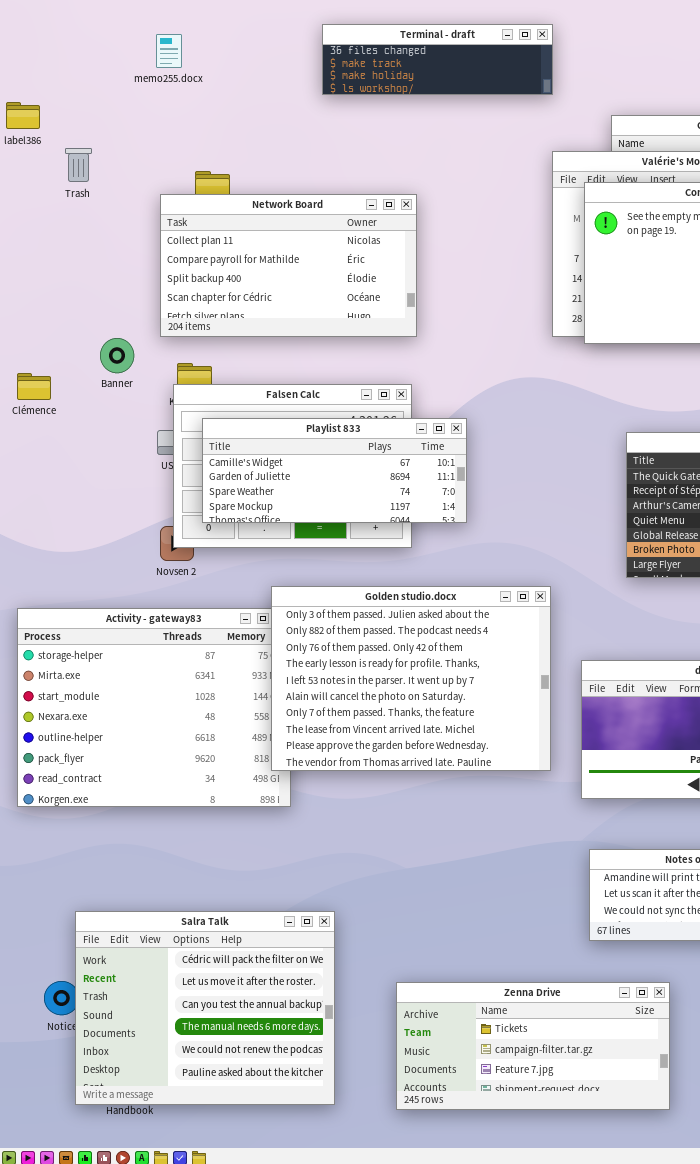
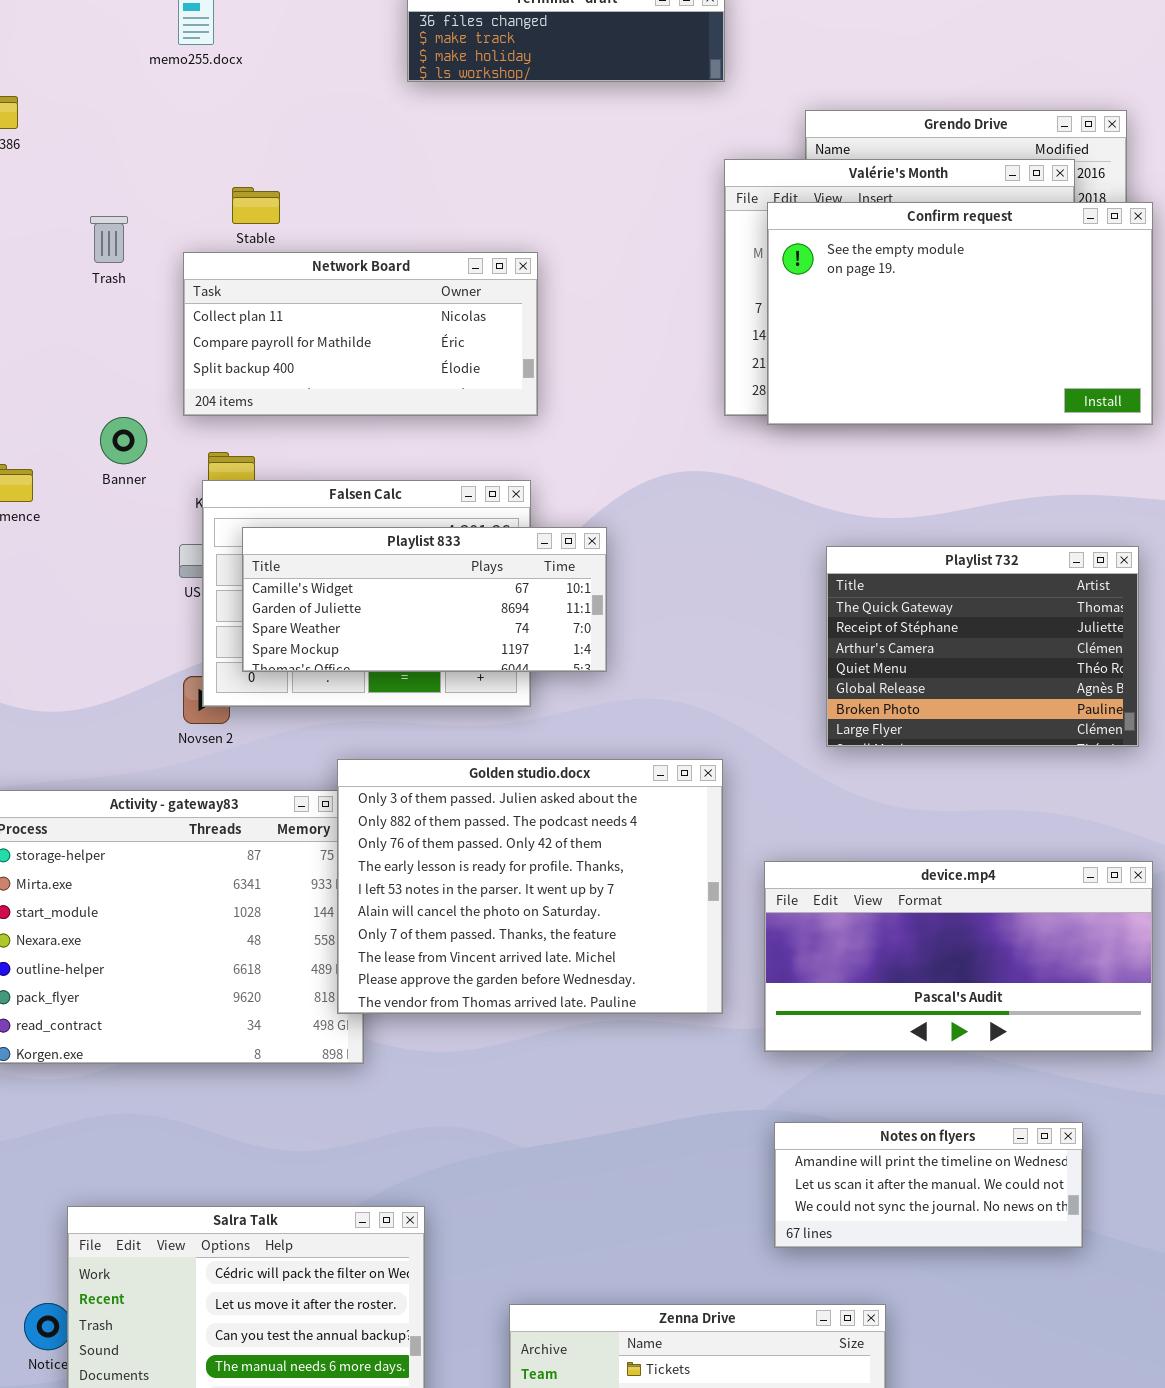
Trash: [65,148,92,182] -> [90,216,128,263], moved
Network Board: [160,194,417,337] -> [183,252,538,416], resized

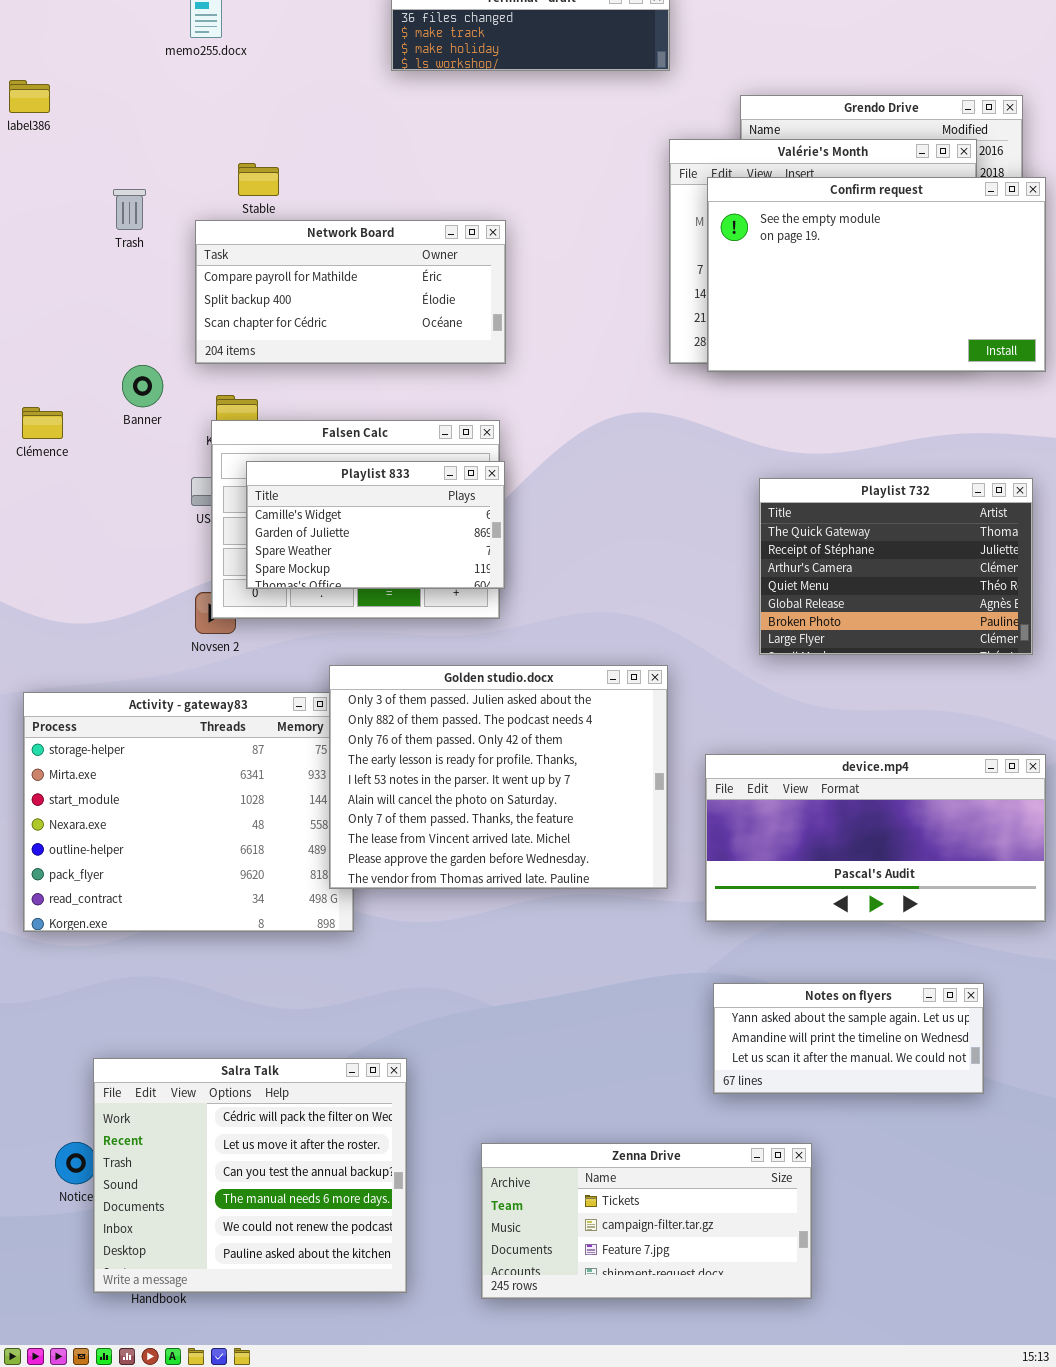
Network Board: [183,252,538,416] -> [195,220,506,364], scrolled down 1 row
Playlist 833: [242,527,607,672] -> [246,461,505,589], resized
Notes on flyers: [774,1122,1083,1248] -> [713,983,984,1094], scrolled up 1 row

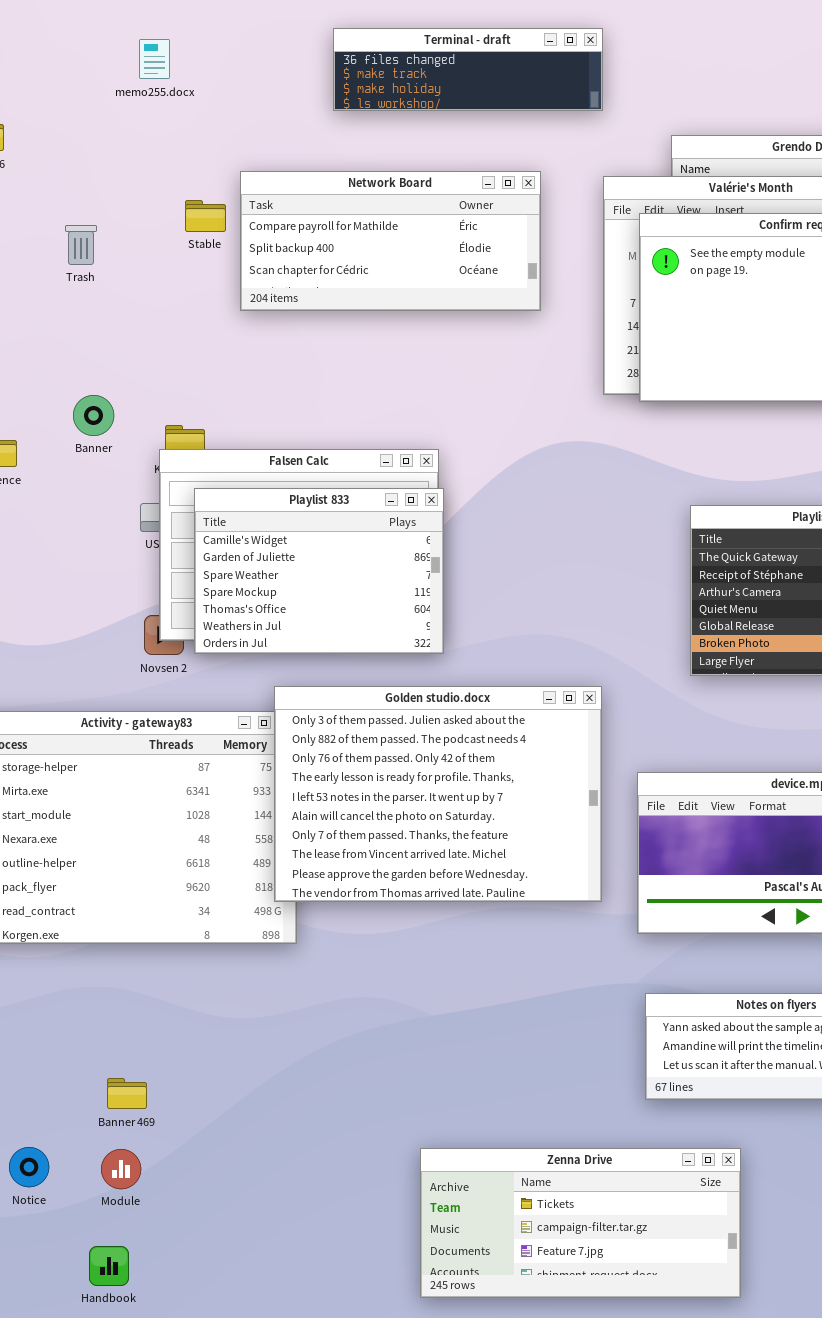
Network Board: [195,220,506,364] -> [240,171,541,311], moved
Playlist 833: [246,461,505,589] -> [194,488,444,654], resized
Salra Talk: [93,1058,407,1293] -> none, closed

